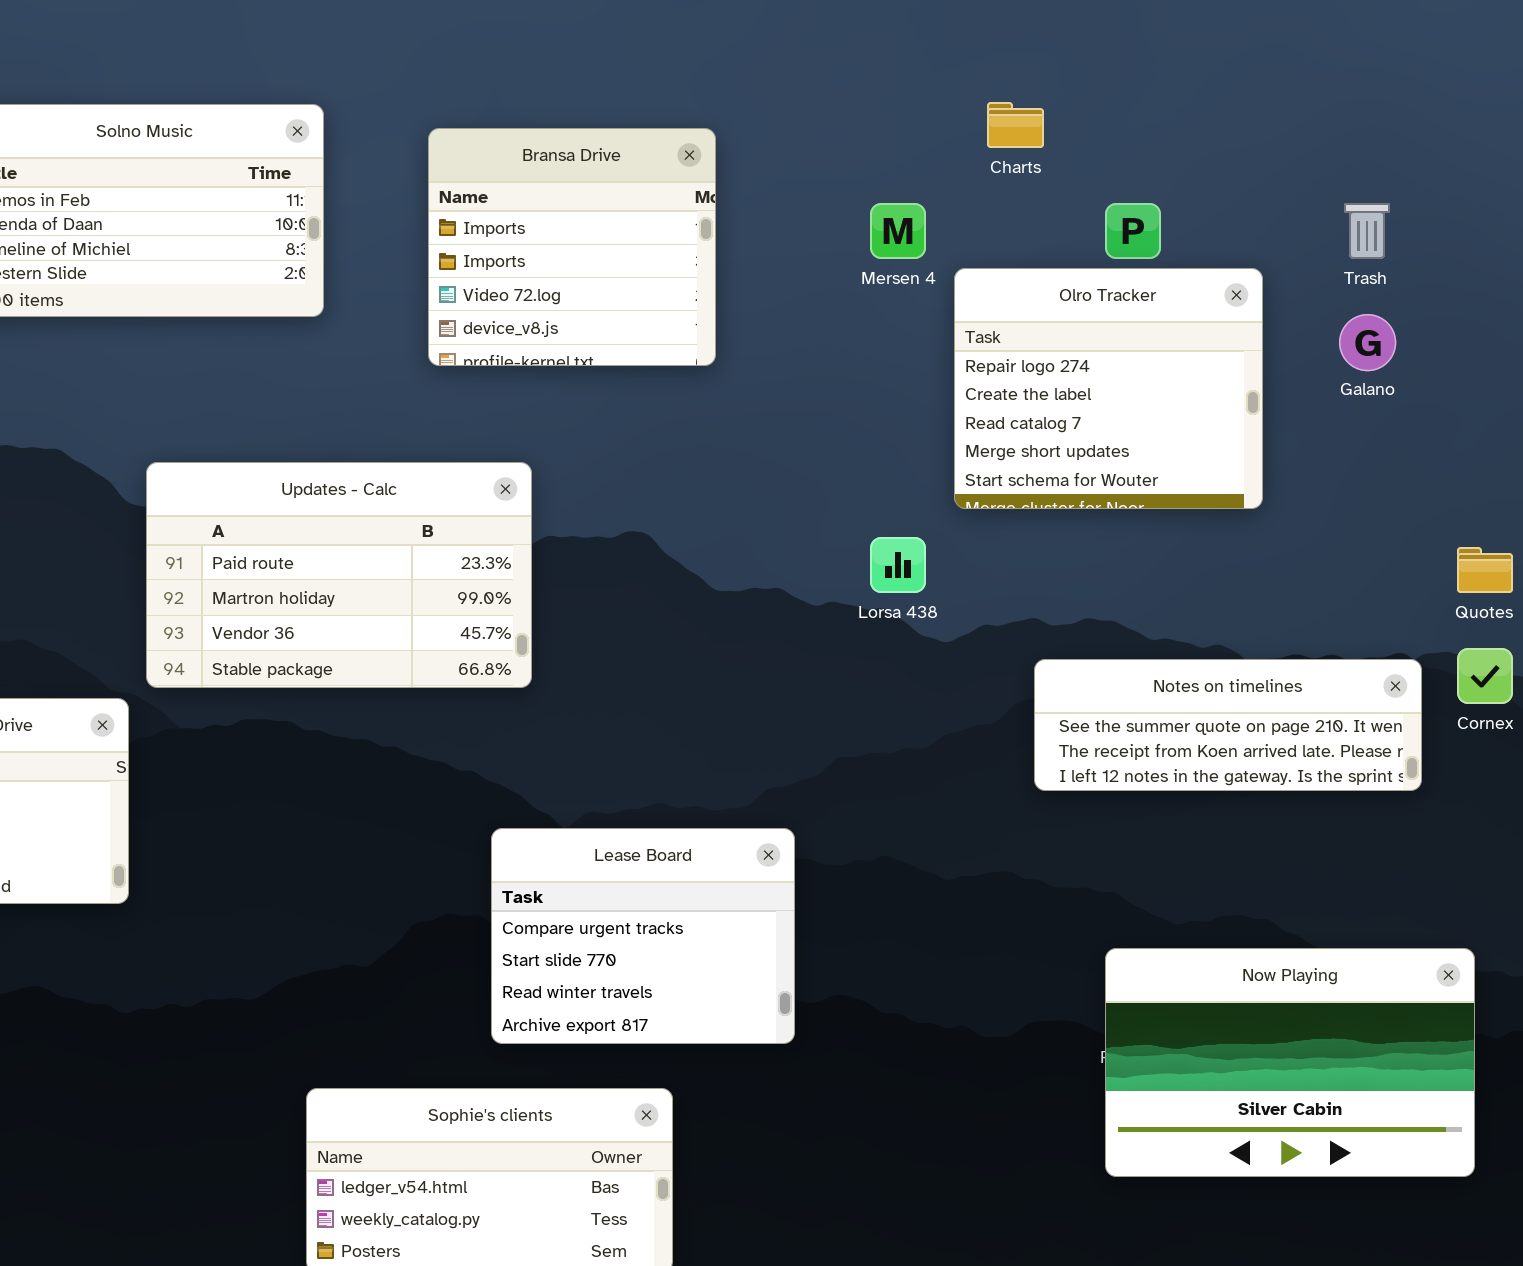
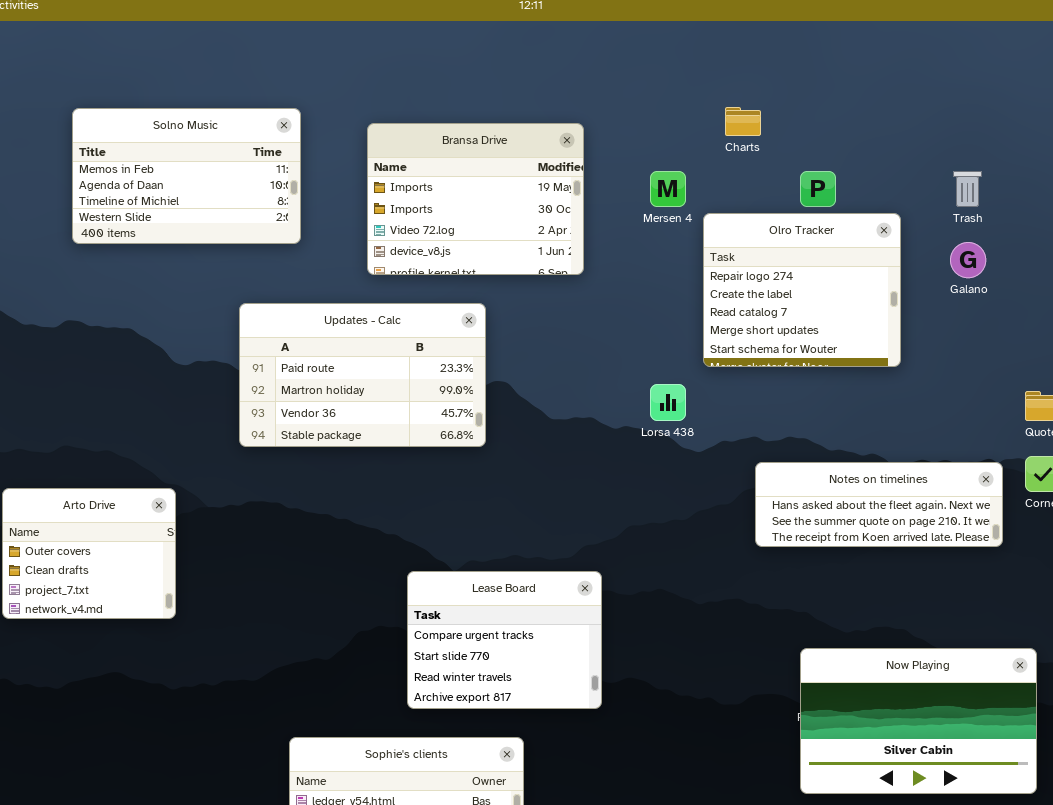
Bransa Drive: [428,128,716,366] -> [367,123,584,275], resized
Updates - Calc: [146,462,532,688] -> [239,303,486,447], moved
Notes on timelines: [1034,659,1422,791] -> [755,462,1003,547], scrolled up 1 row

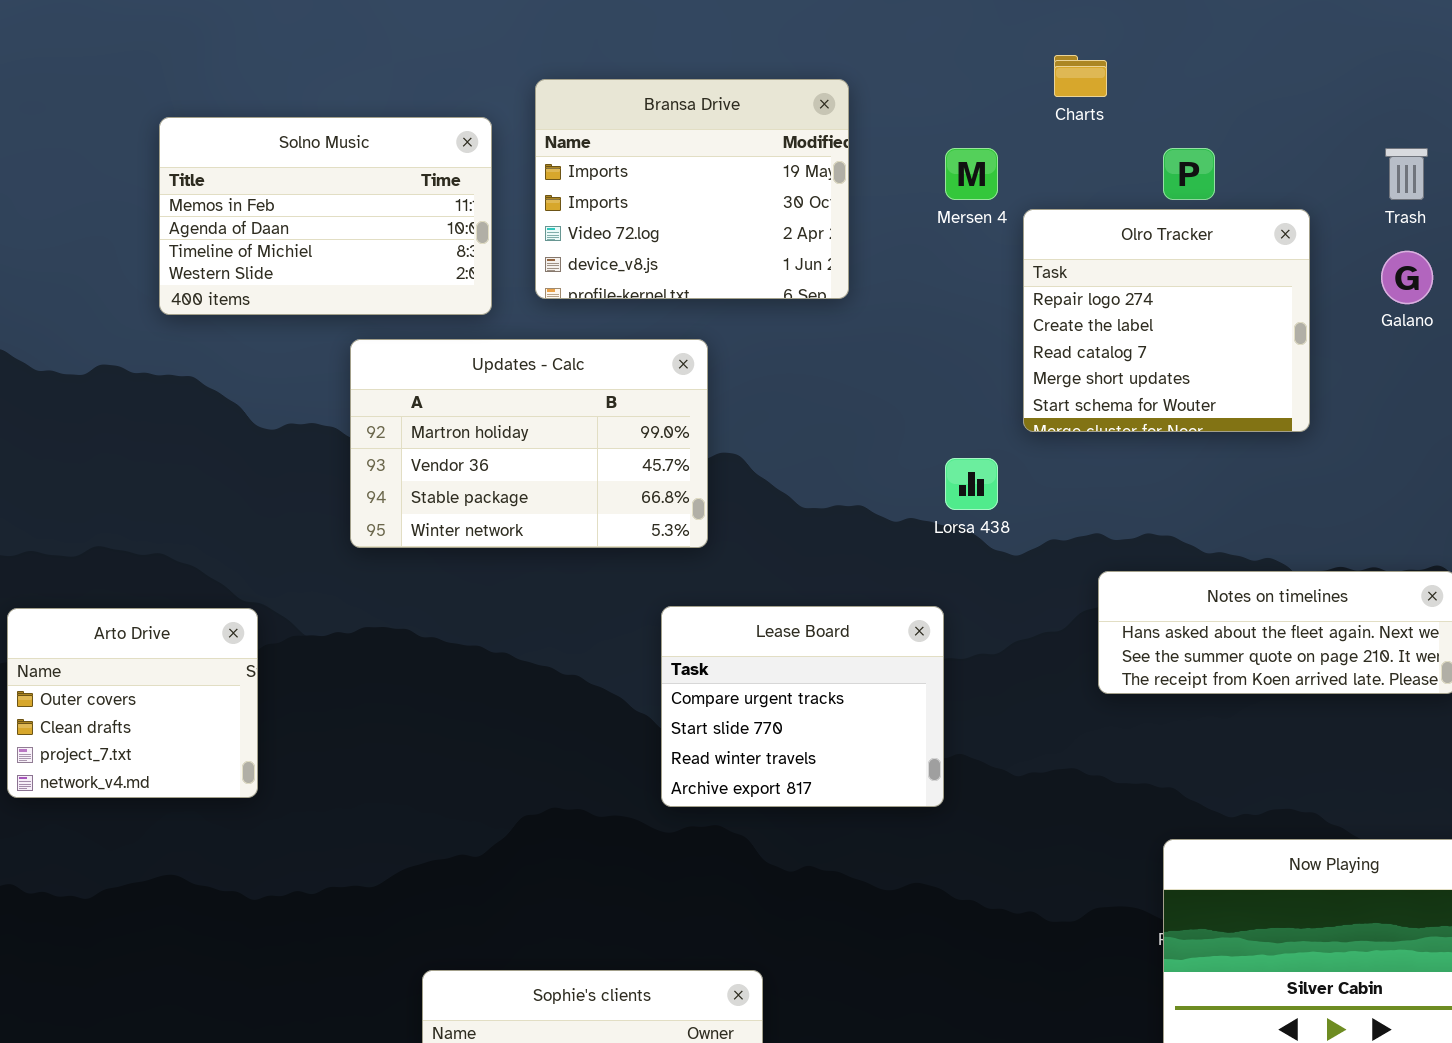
Solno Music: [72,108,301,244] -> [159,117,492,315], moved
Updates - Calc: [239,303,486,447] -> [350,339,708,548], scrolled down 1 row
Lease Board: [407,571,602,709] -> [661,606,944,807], moved

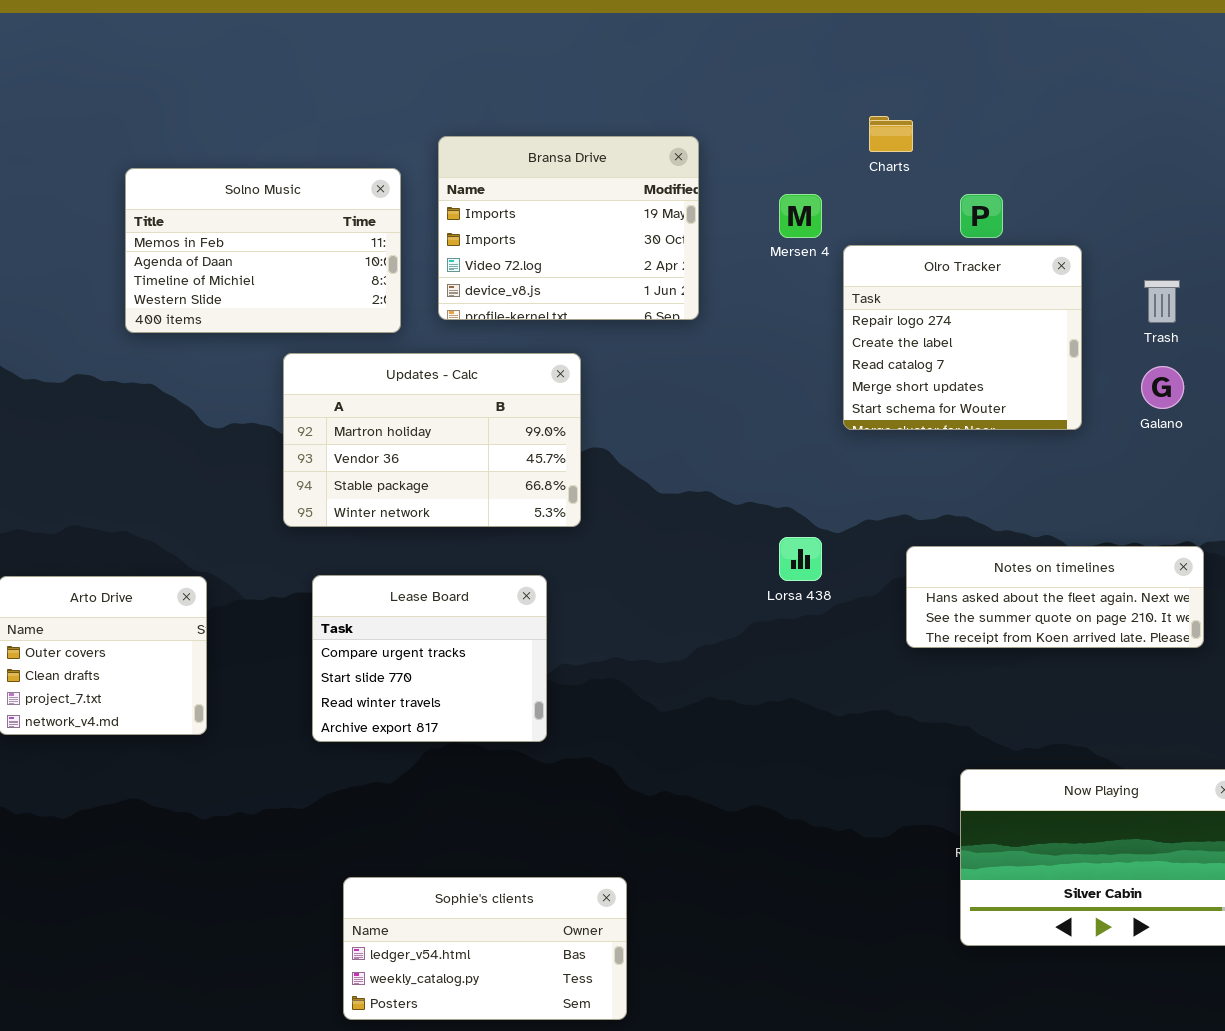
Trash: [1385,148,1428,200] -> [1144,280,1180,323], moved
Galano: [1381,251,1433,304] -> [1141,366,1184,409], moved
Lorsa 438: [945,458,998,510] -> [779,537,822,581], moved
Lease Board: [661,606,944,807] -> [312,575,547,742], moved

